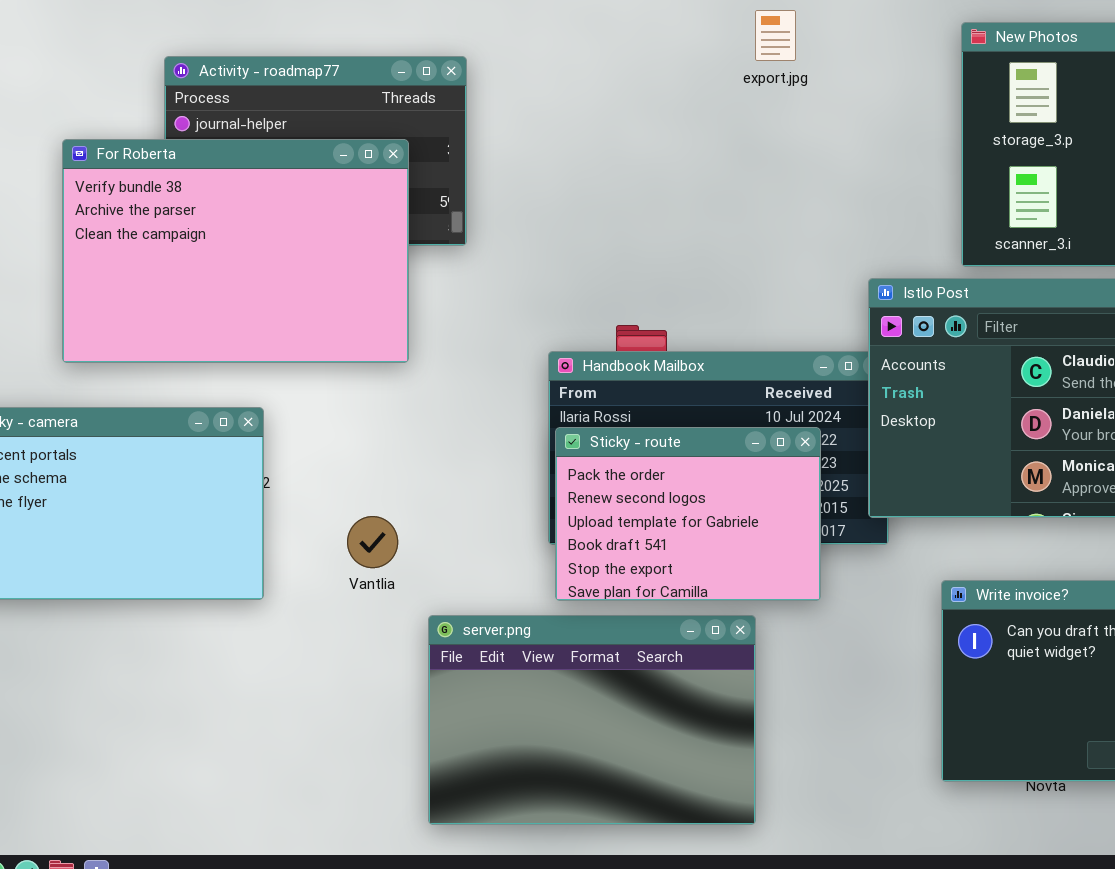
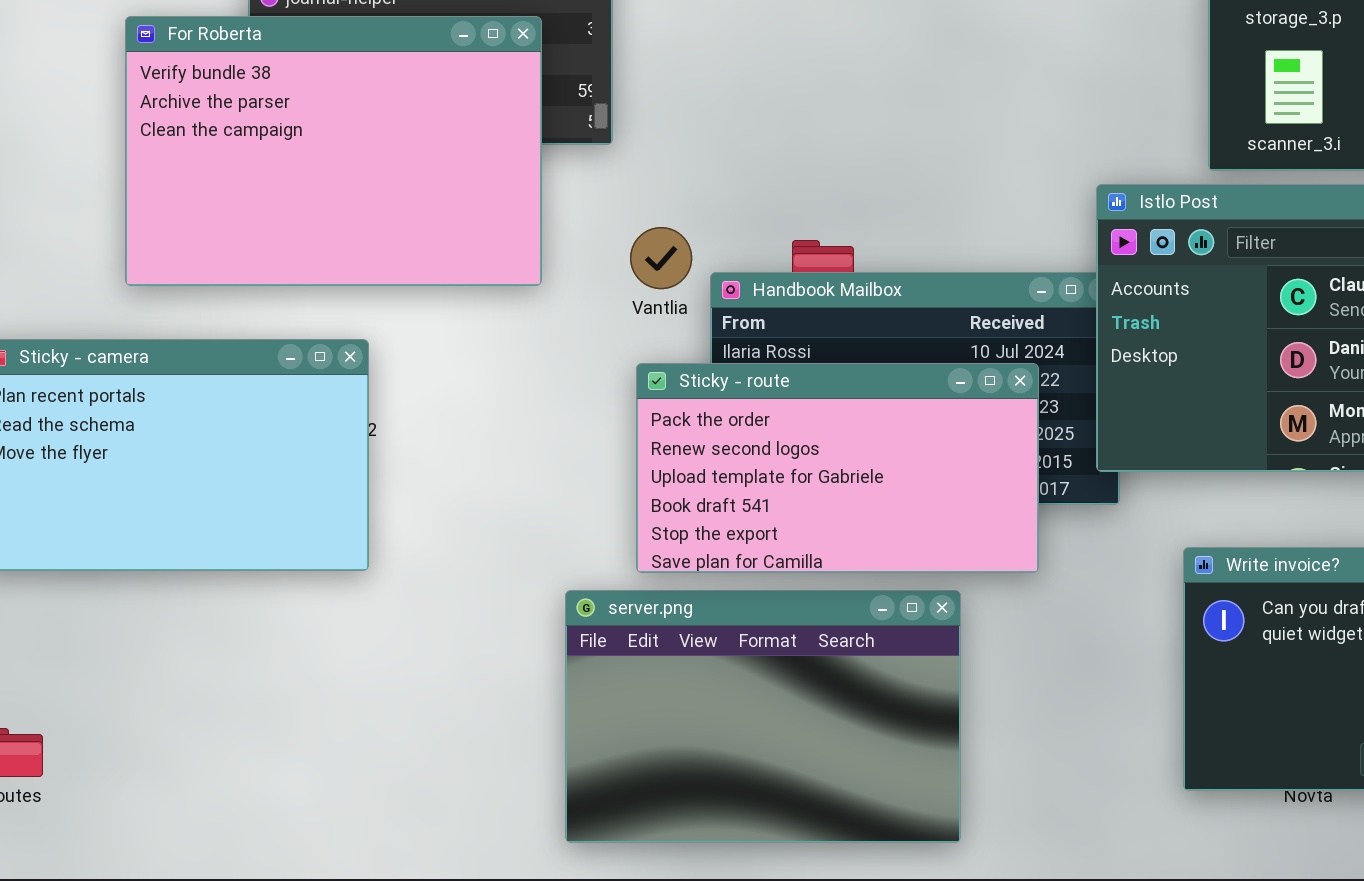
Sticky - route: [555,427,821,601] -> [636,363,1039,573], resized
Vantlia: [347,516,398,568] -> [630,227,692,289], moved

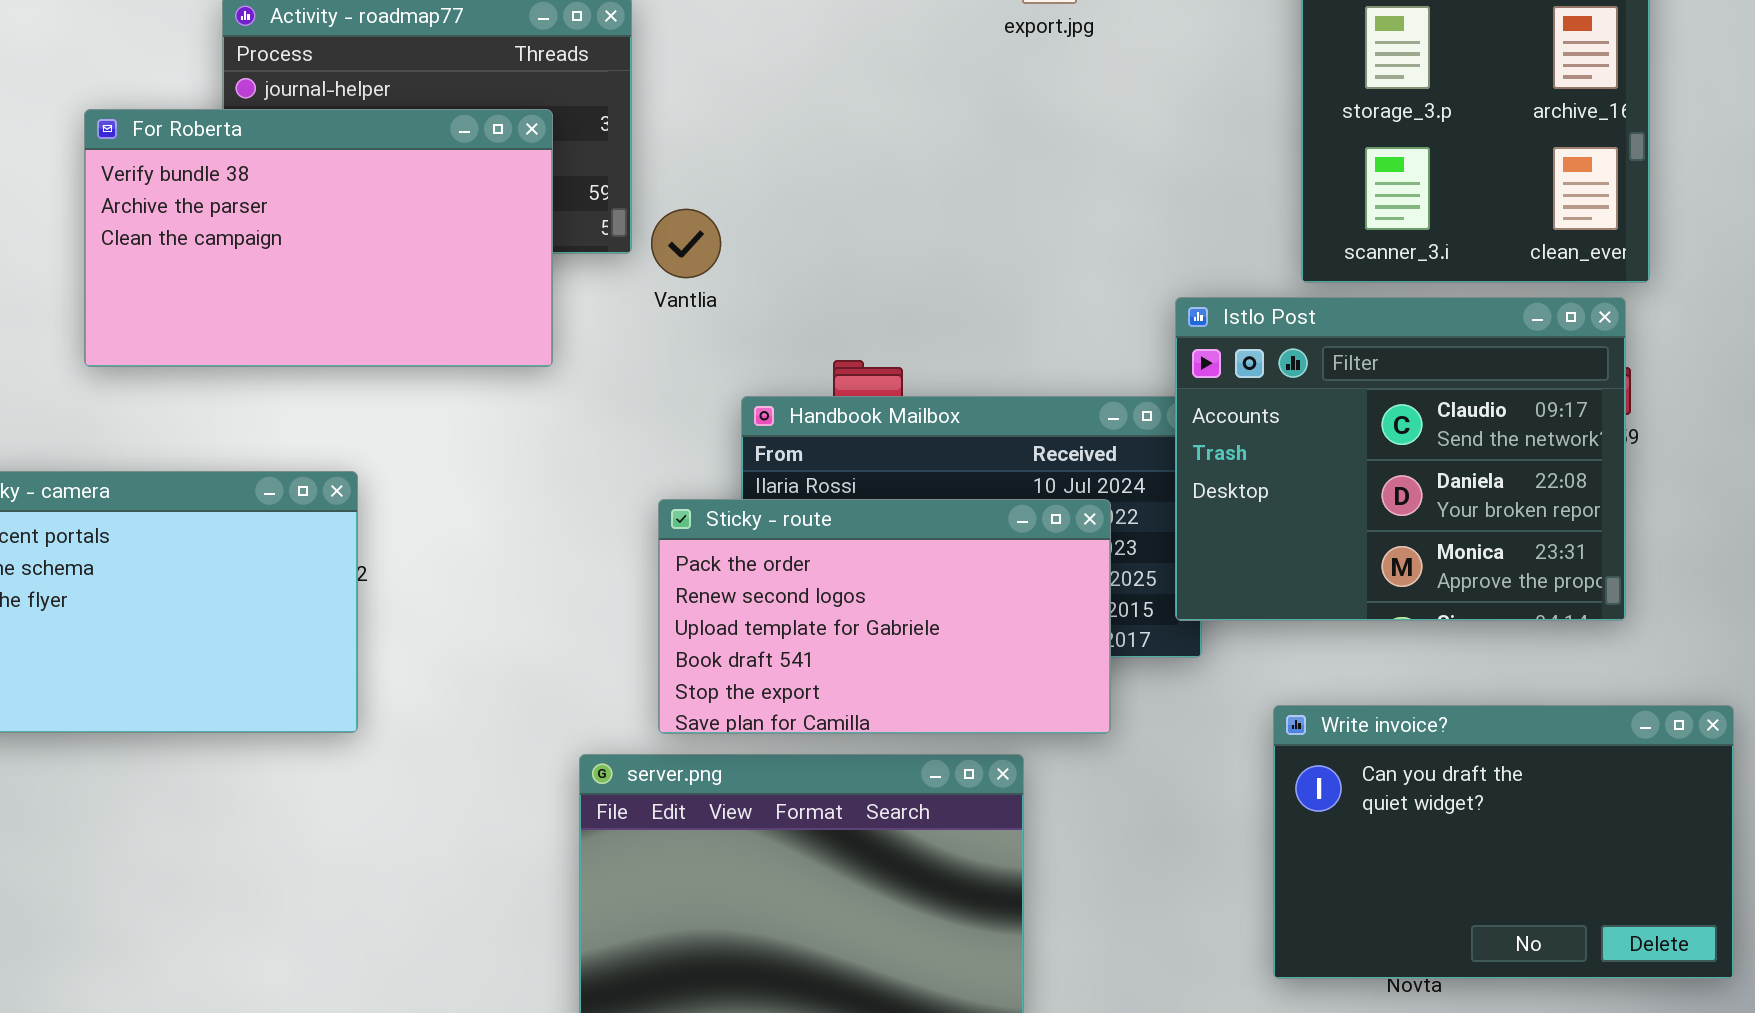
For Roberta: [125,16,542,286] -> [84,109,553,367], resized
Vantlia: [630,227,692,289] -> [651,209,721,278], moved

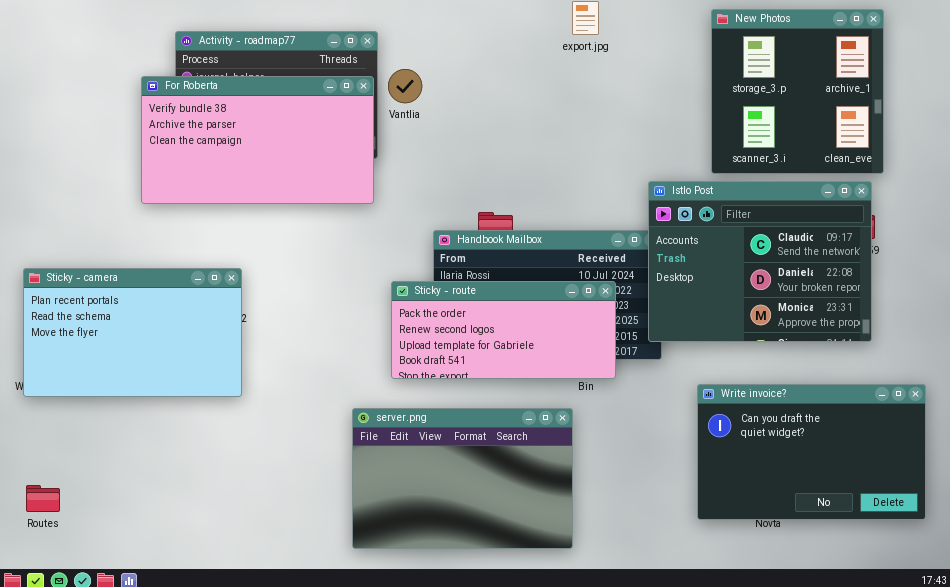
For Roberta: [84,109,553,367] -> [141,76,374,204], moved
Vantlia: [651,209,721,278] -> [388,69,422,103], moved
Sticky - route: [658,499,1111,734] -> [391,281,616,379], resized

